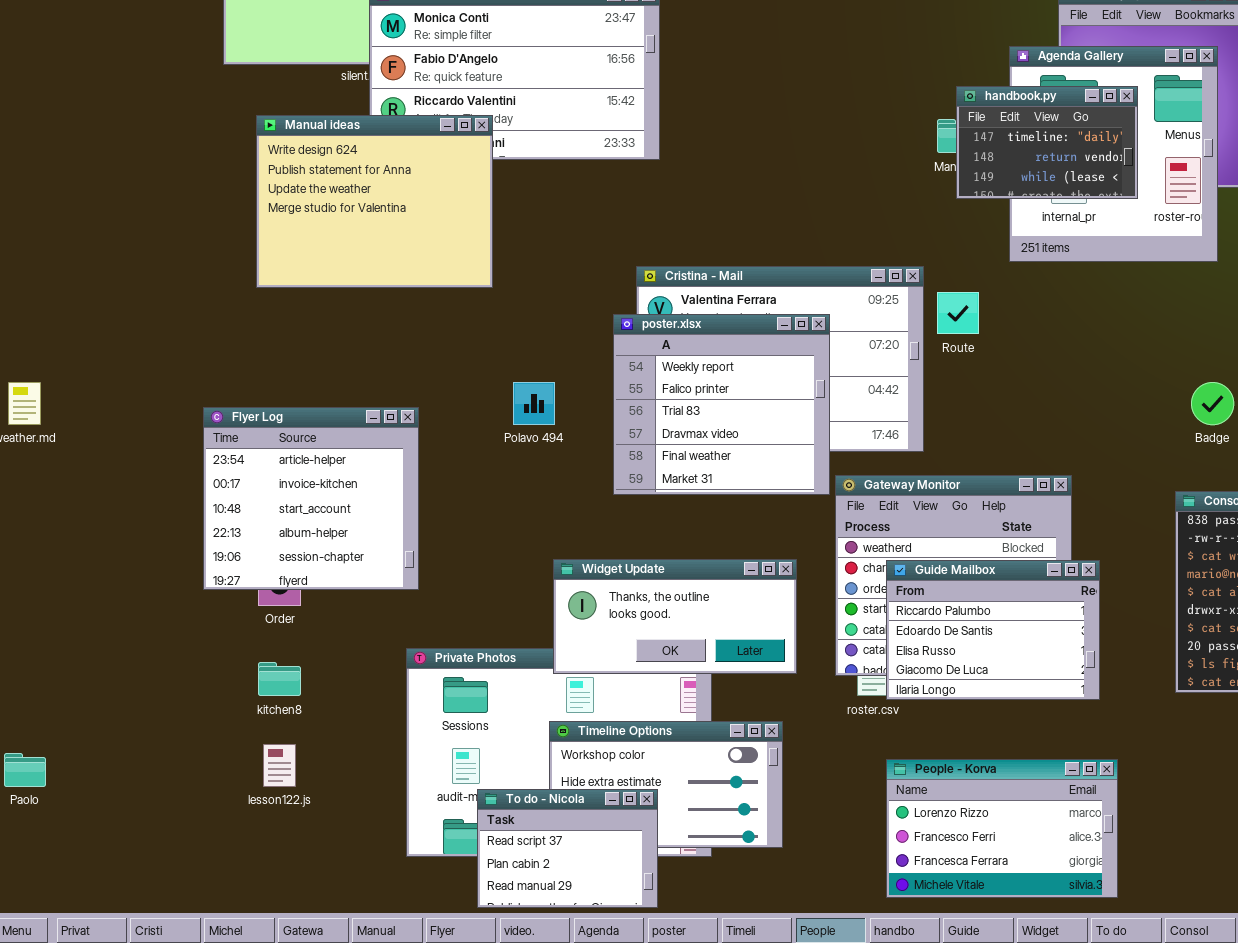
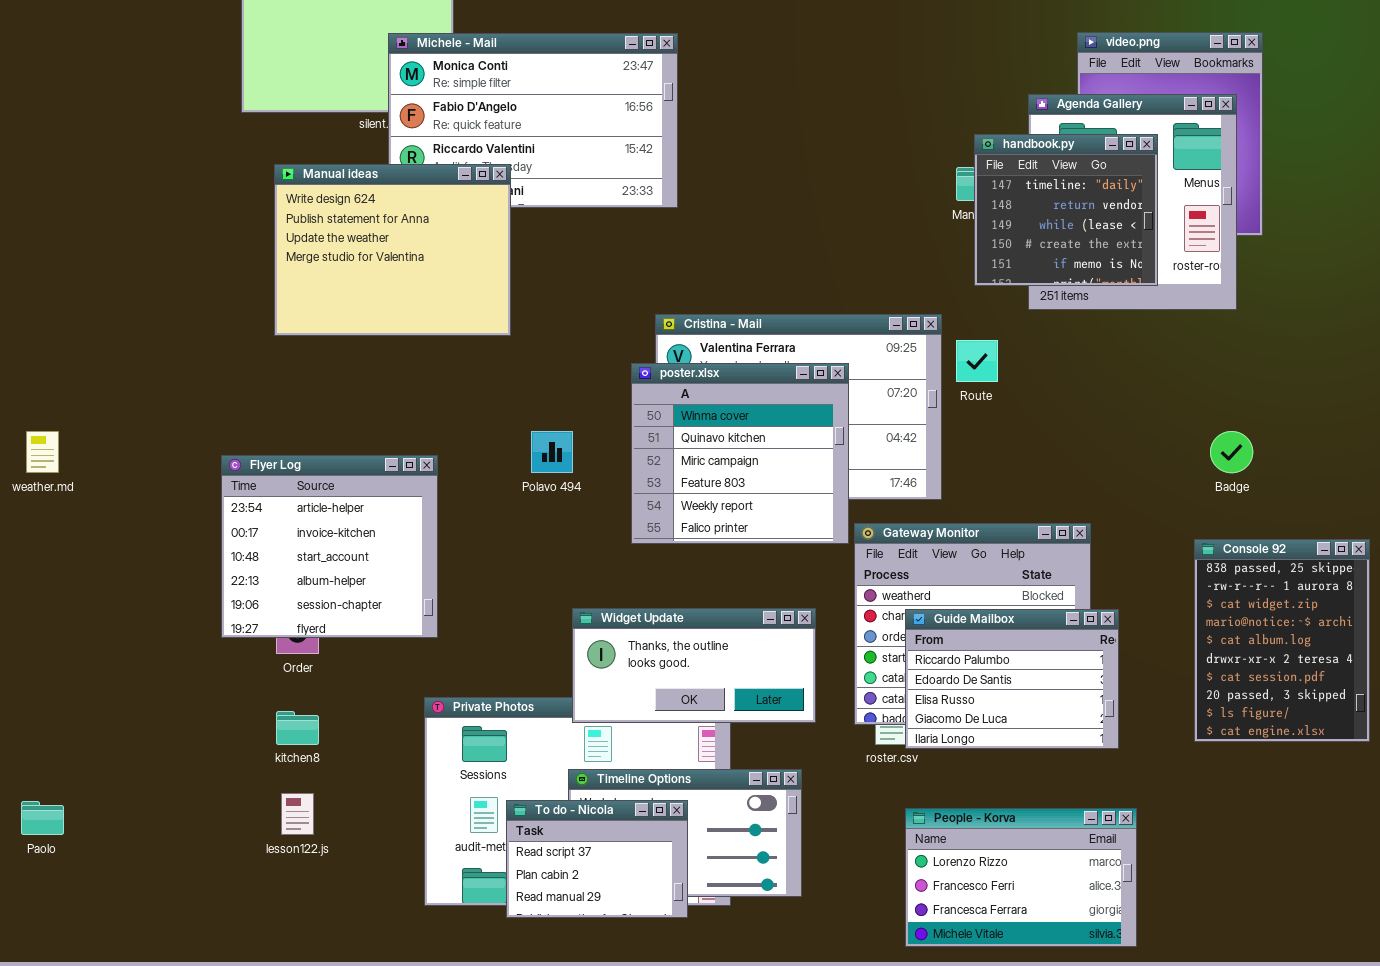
handbook.py: [956,86,1138,199] -> [974,134,1158,286], resized
poster.xlsx: [613,314,830,495] -> [631,363,849,544], scrolled up 4 rows
To do - Nicola: [477,789,658,908] -> [506,800,688,918], moved

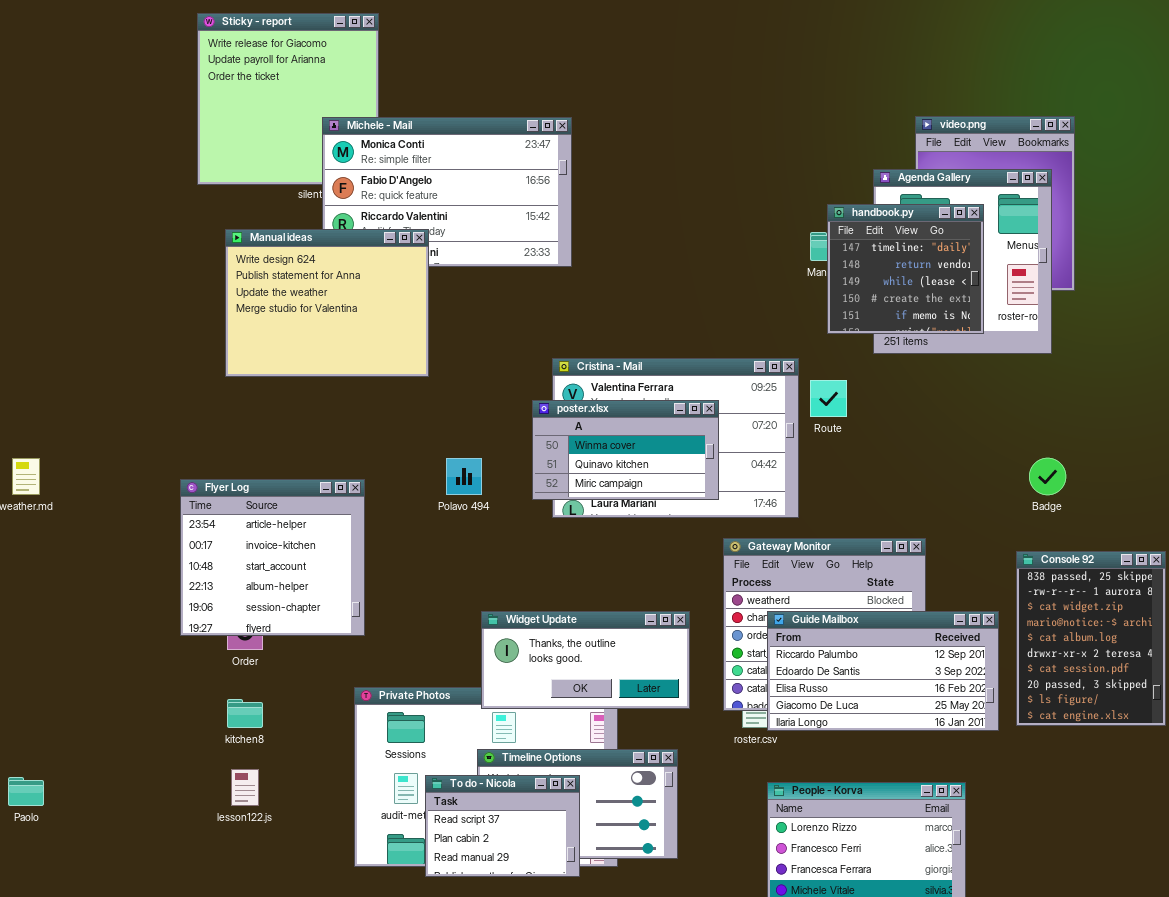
poster.xlsx: [631,363,849,544] -> [532,400,719,500], resized
Guide Mailbox: [905,609,1119,749] -> [767,611,999,731], resized

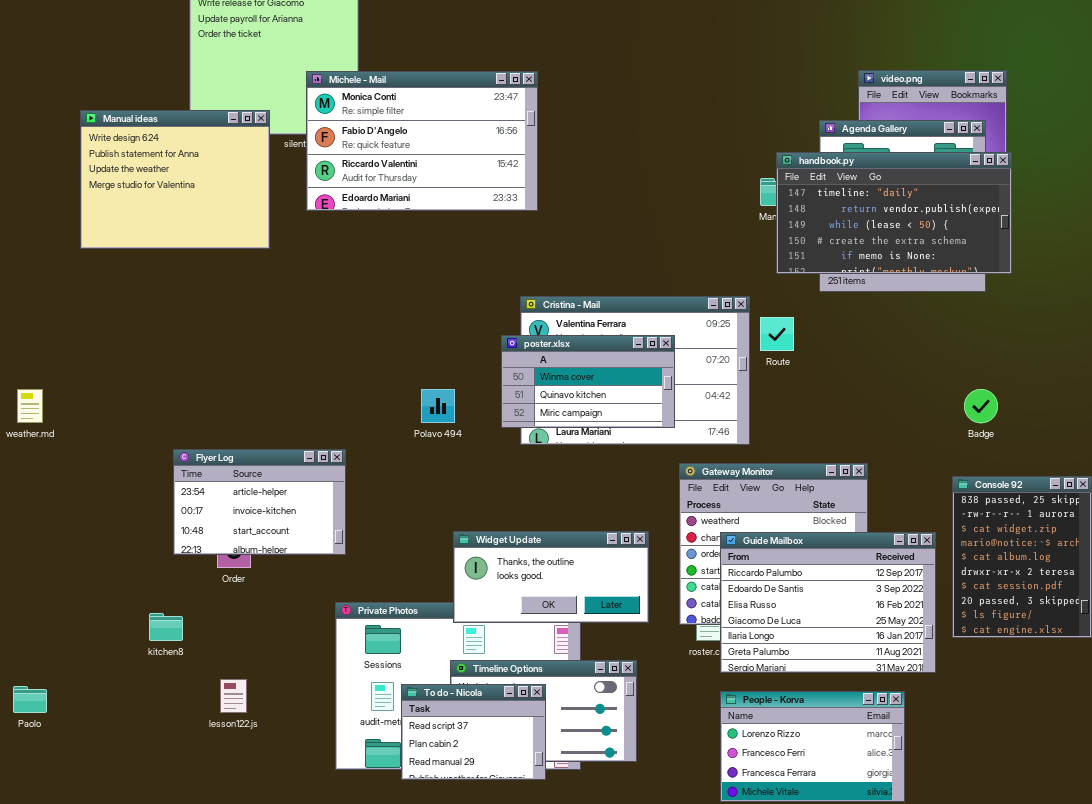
handbook.py: [827,204,984,334] -> [776,152,1012,274], resized
Manual ideas: [225,229,429,377] -> [80,110,270,249], moved
Flyer Log: [180,479,365,636] -> [173,449,346,555], resized
Guide Mailbox: [767,611,999,731] -> [720,532,936,673], resized
kitchen8: [227,699,263,728] -> [149,613,183,641], moved

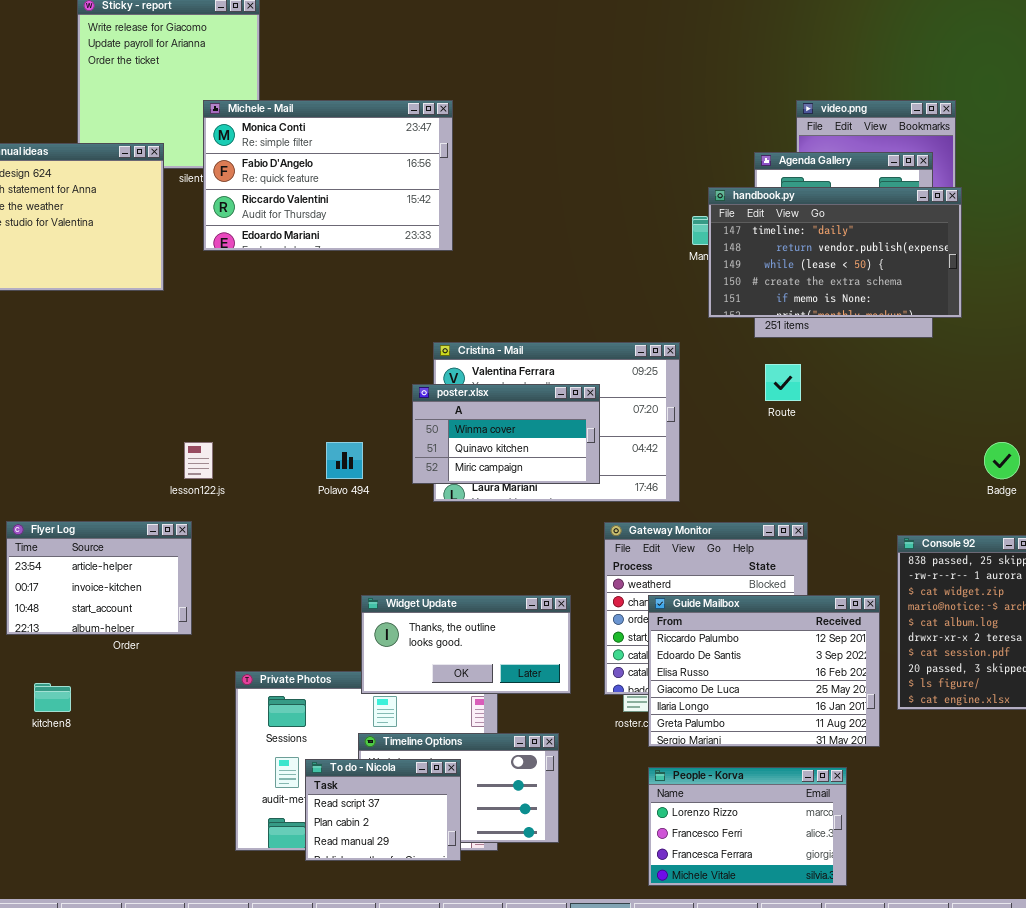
Route: [760,317,794,351] -> [765,364,801,401], moved
Badge: [964,389,998,423] -> [984,442,1020,479], moved
Flyer Log: [173,449,346,555] -> [6,521,192,635], moved
lesson122.js: [220,679,247,713] -> [184,442,213,479], moved

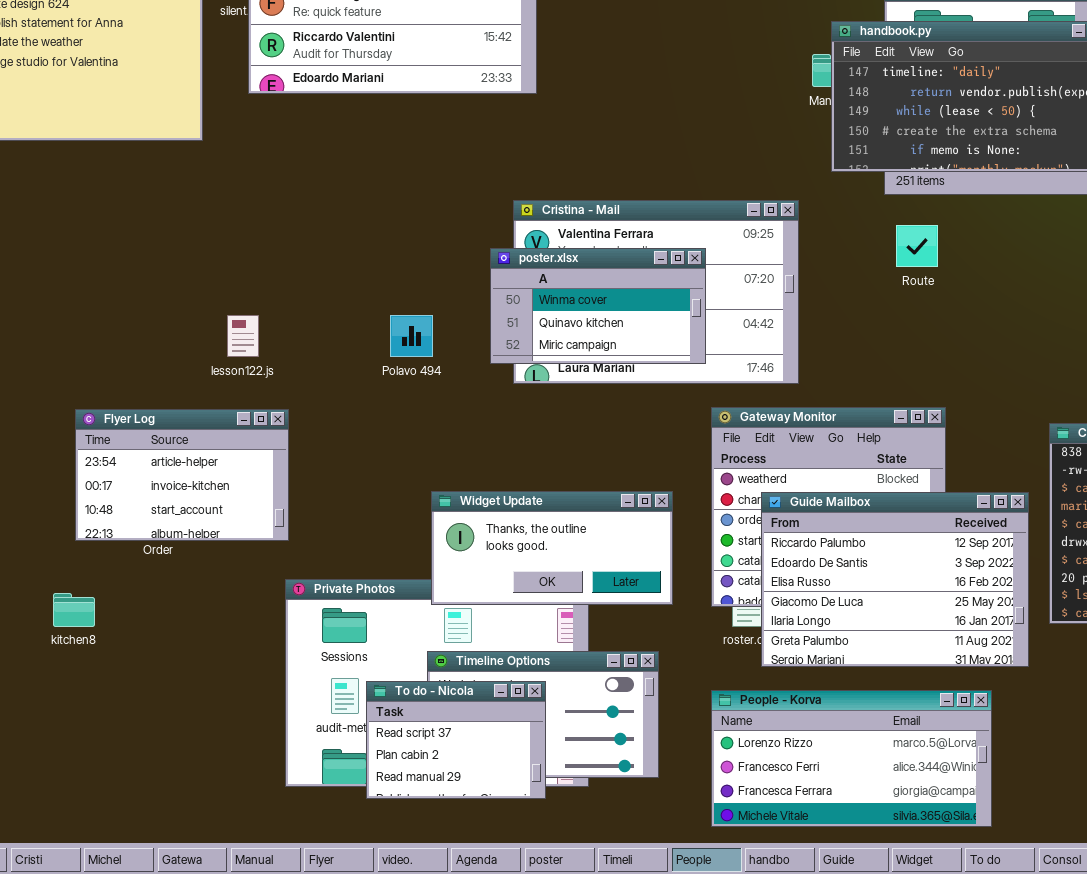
Flyer Log: [6,521,192,635] -> [75,409,289,541], moved
People - Korva: [648,767,847,886] -> [711,690,992,827], resized

